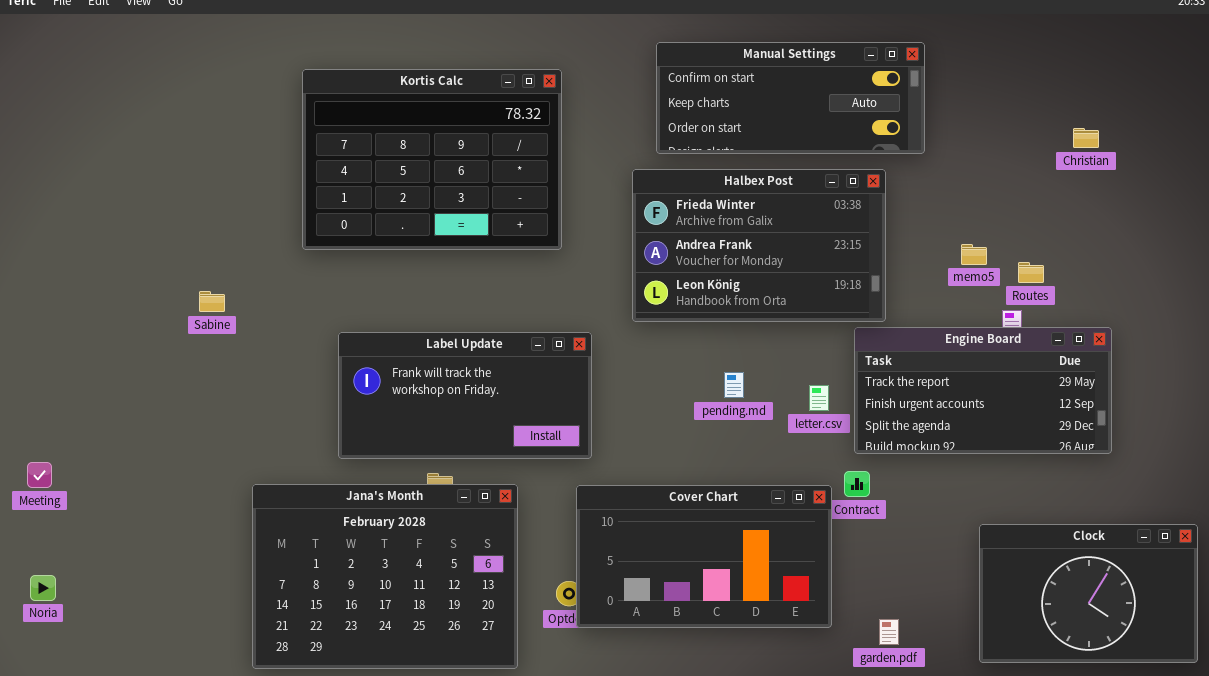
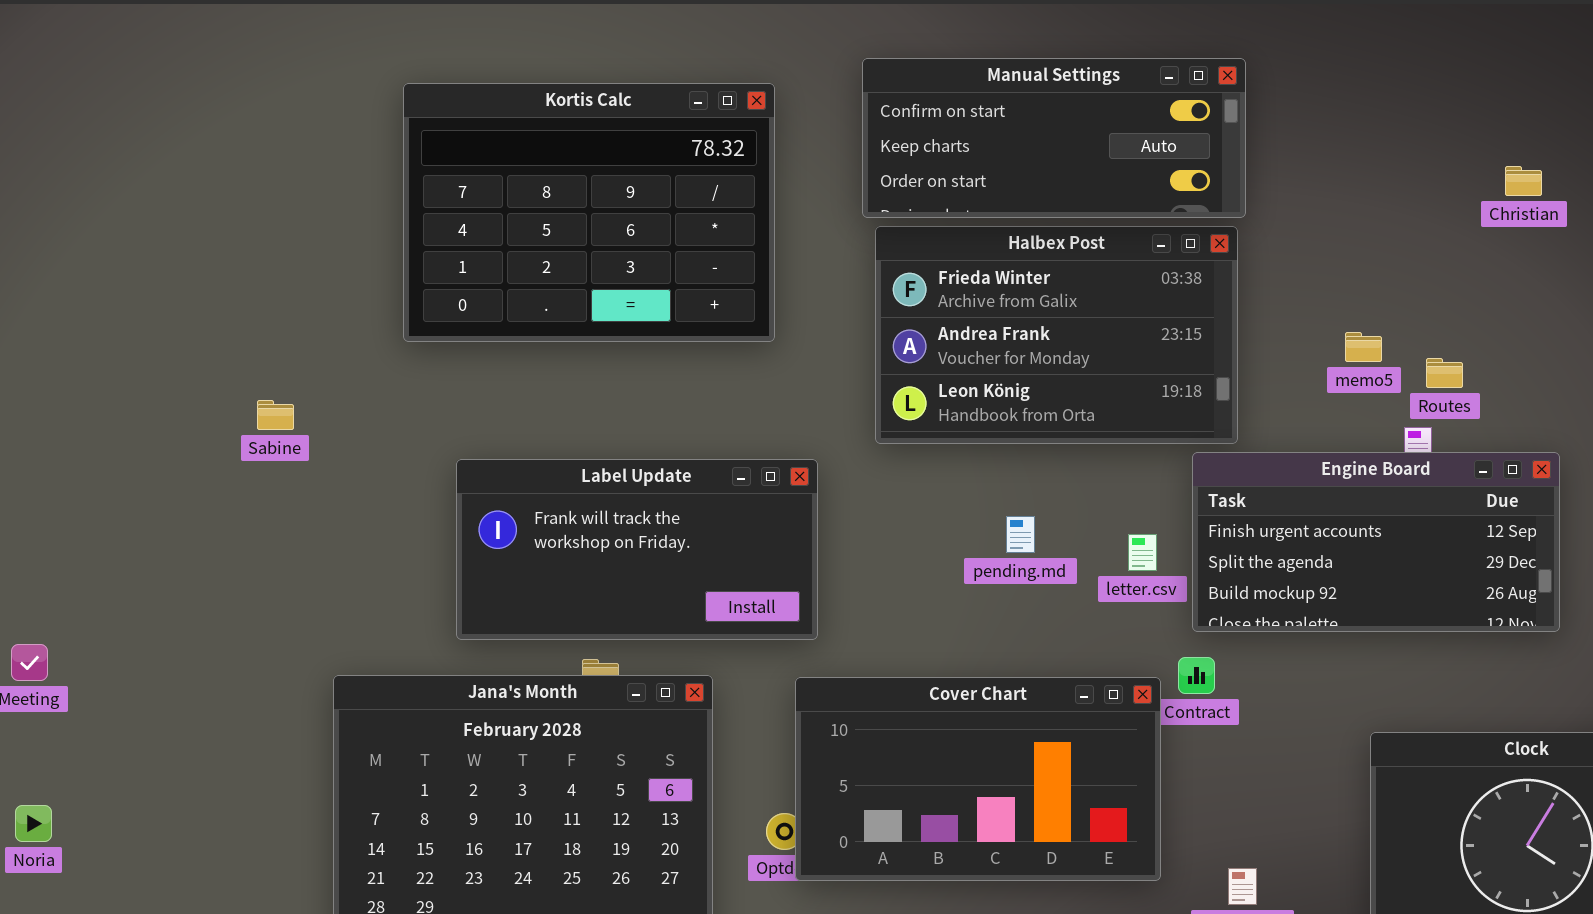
Manual Settings: [656,42,925,154] -> [862,58,1246,218], moved
Engine Board: [854,327,1112,454] -> [1192,452,1560,632], scrolled down 1 row

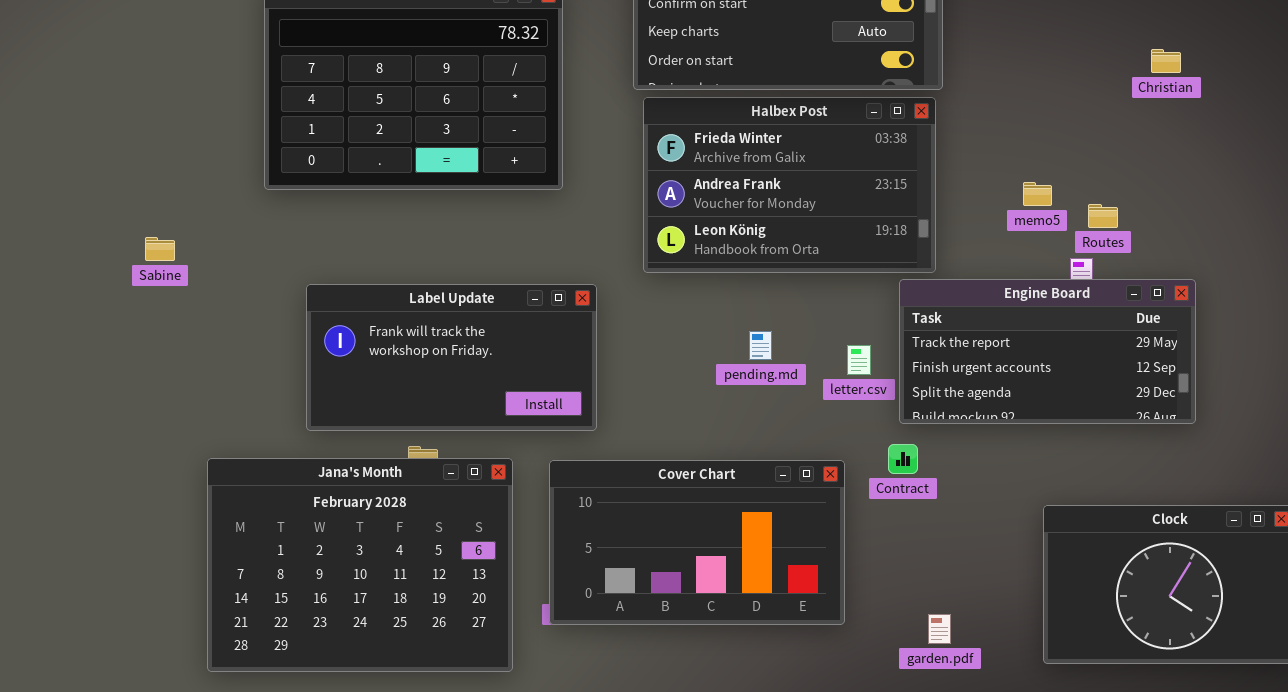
Engine Board: [1192,452,1560,632] -> [899,279,1196,424], scrolled up 1 row
Cover Chart: [795,677,1161,881] -> [549,460,845,625], moved

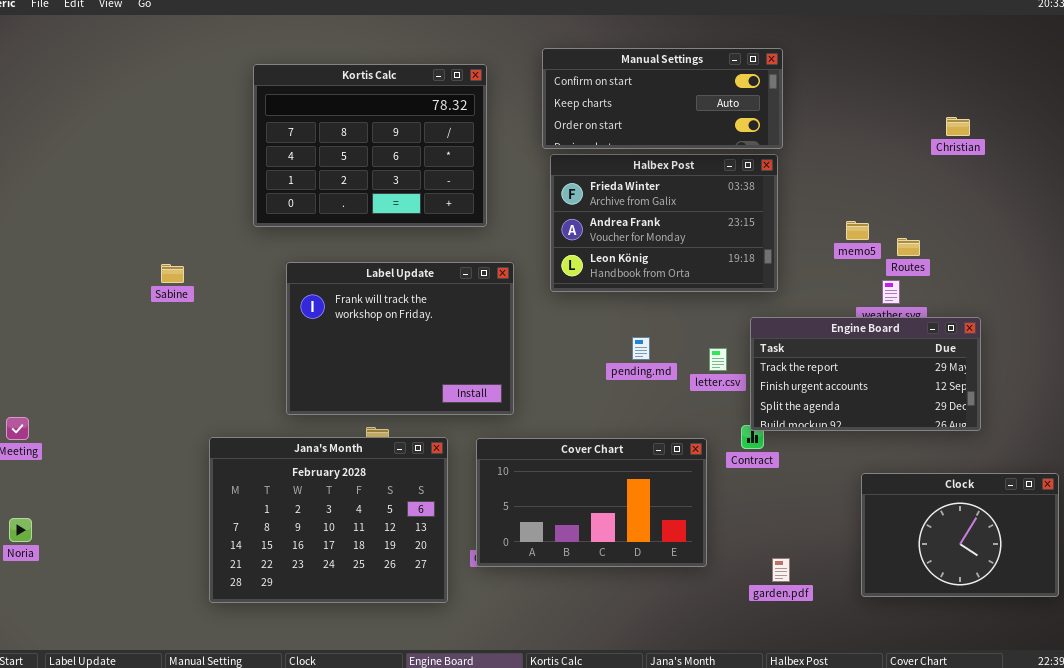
Engine Board: [899,279,1196,424] -> [750,317,981,431], moved
Label Update: [306,284,597,431] -> [286,262,514,415], resized

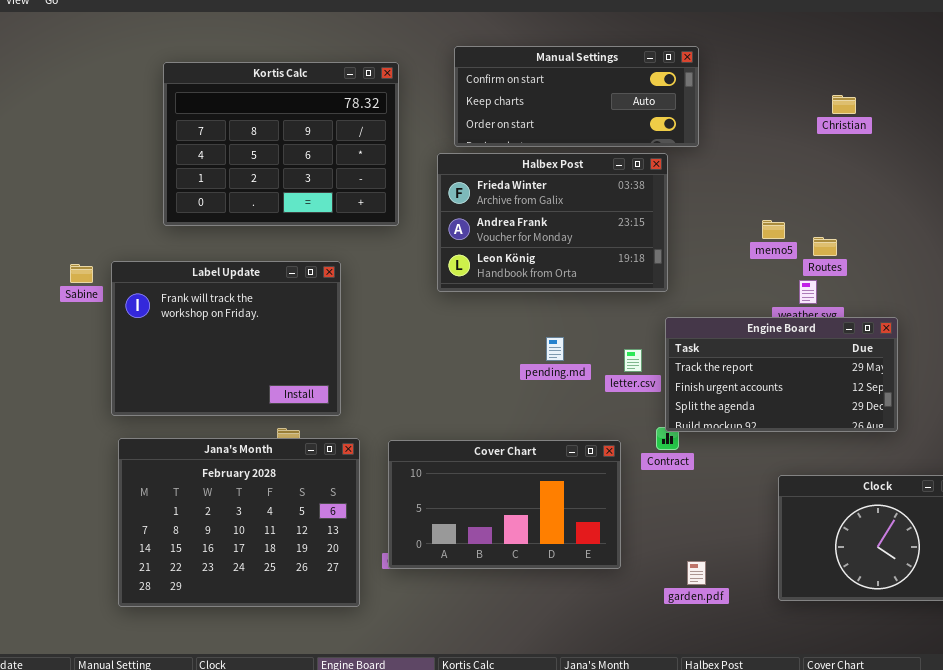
Christian: [946,117,970,136] -> [832,95,856,114], moved
Halbex Post: [550,154,778,292] -> [437,153,668,292], moved
Label Update: [286,262,514,415] -> [111,261,341,416], moved

